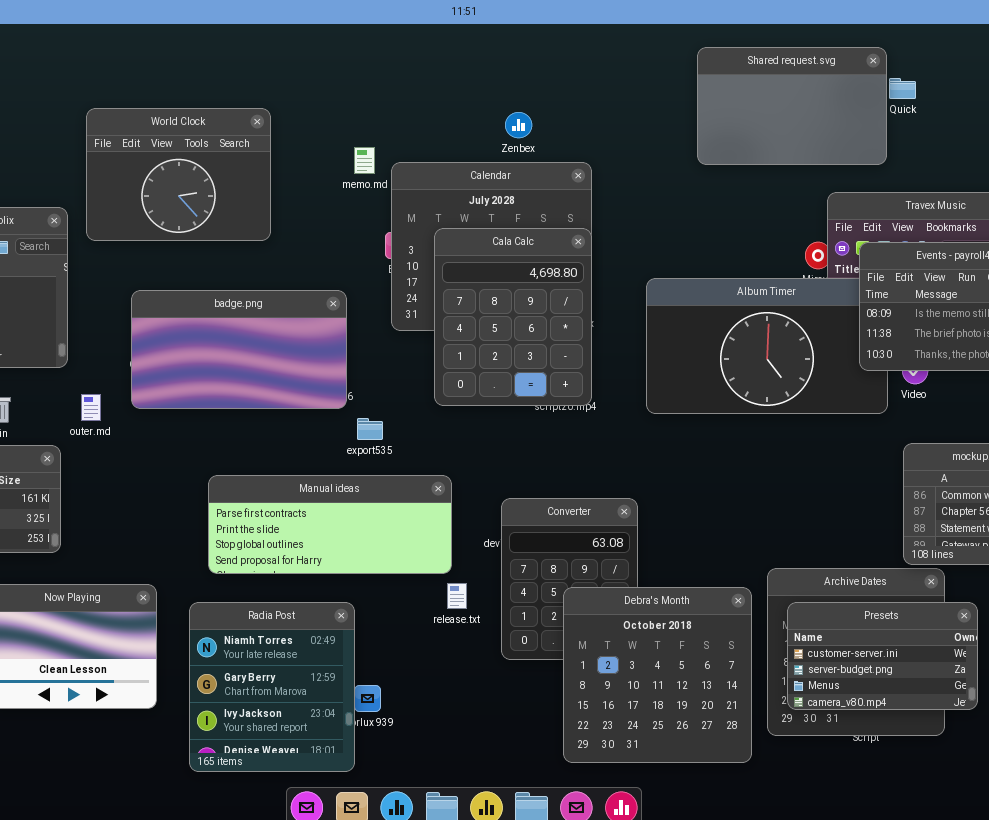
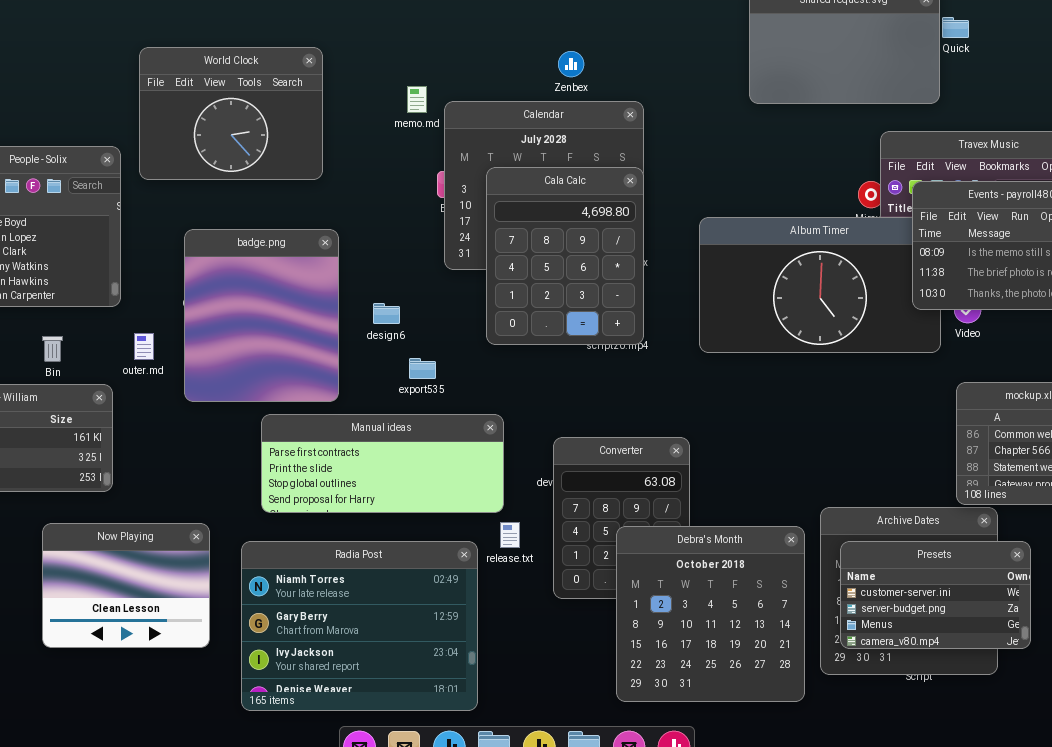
badge.png: [131,290,347,409] -> [184,229,339,402], resized
Radia Post: [189,602,355,772] -> [241,541,478,711], resized

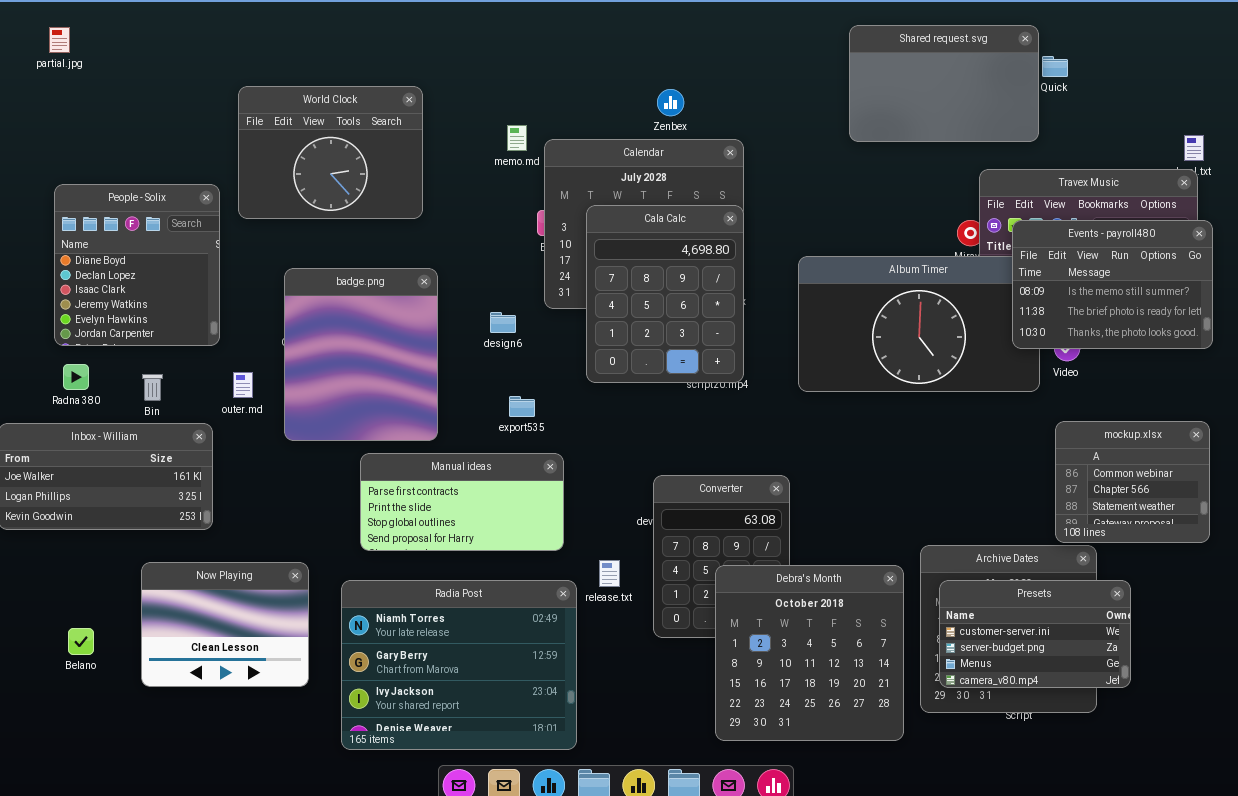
design6: [373,303,400,324] -> [490,312,516,333], moved
Manual ideas: [261,414,504,513] -> [360,453,564,551], resized

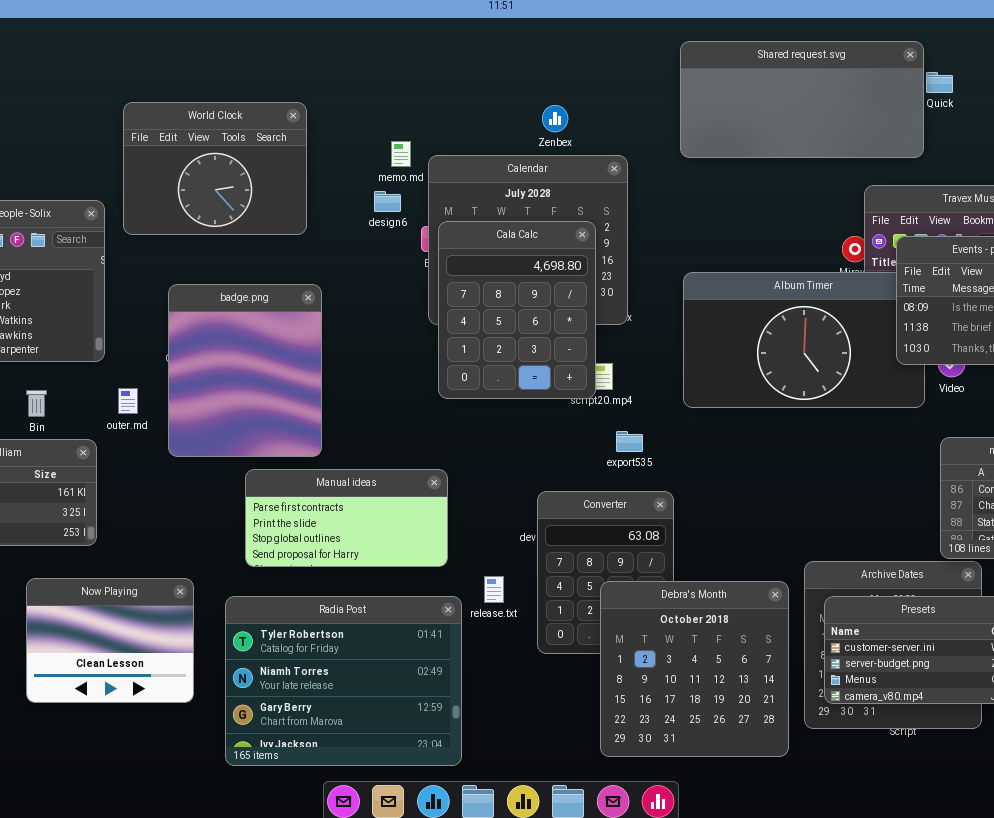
Shared request.svg: [849,25,1039,142] -> [680,41,924,158], resized
Cala Calc: [586,205,744,383] -> [438,221,596,399], moved
design6: [490,312,516,333] -> [374,191,401,212], moved
export535: [509,396,535,417] -> [616,431,643,452], moved
Radia Post: [341,580,577,750] -> [225,596,462,766], scrolled up 1 row

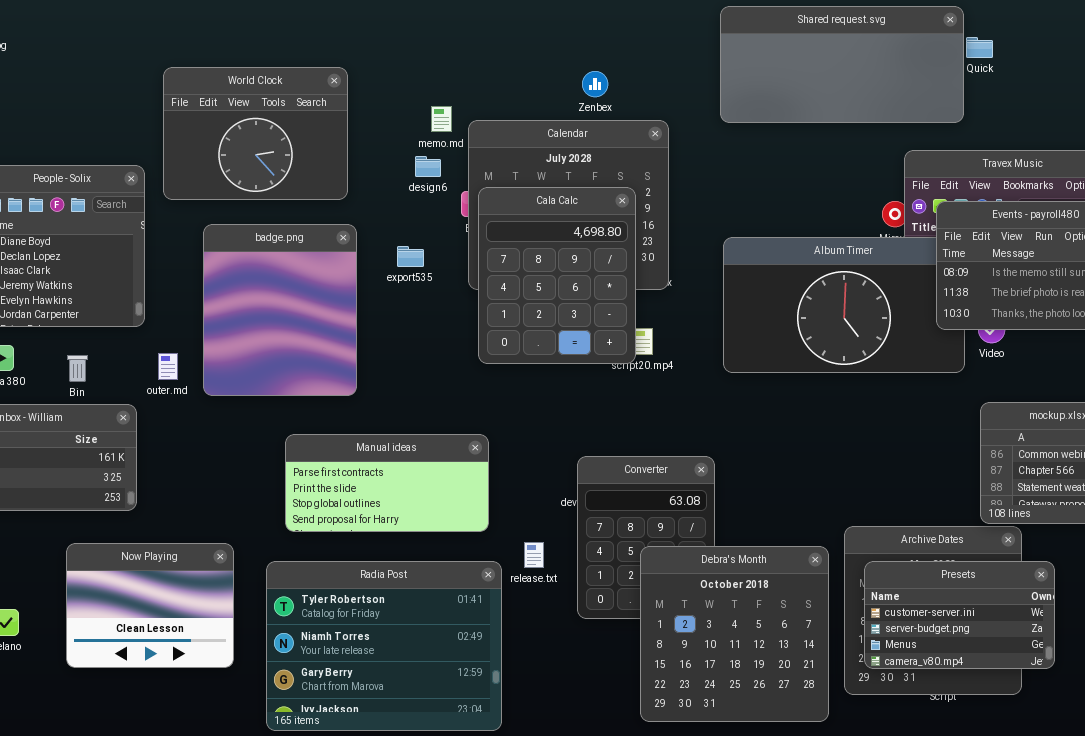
badge.png: [168,284,322,457] -> [203,224,357,396], moved
export535: [616,431,643,452] -> [397,246,424,267], moved

